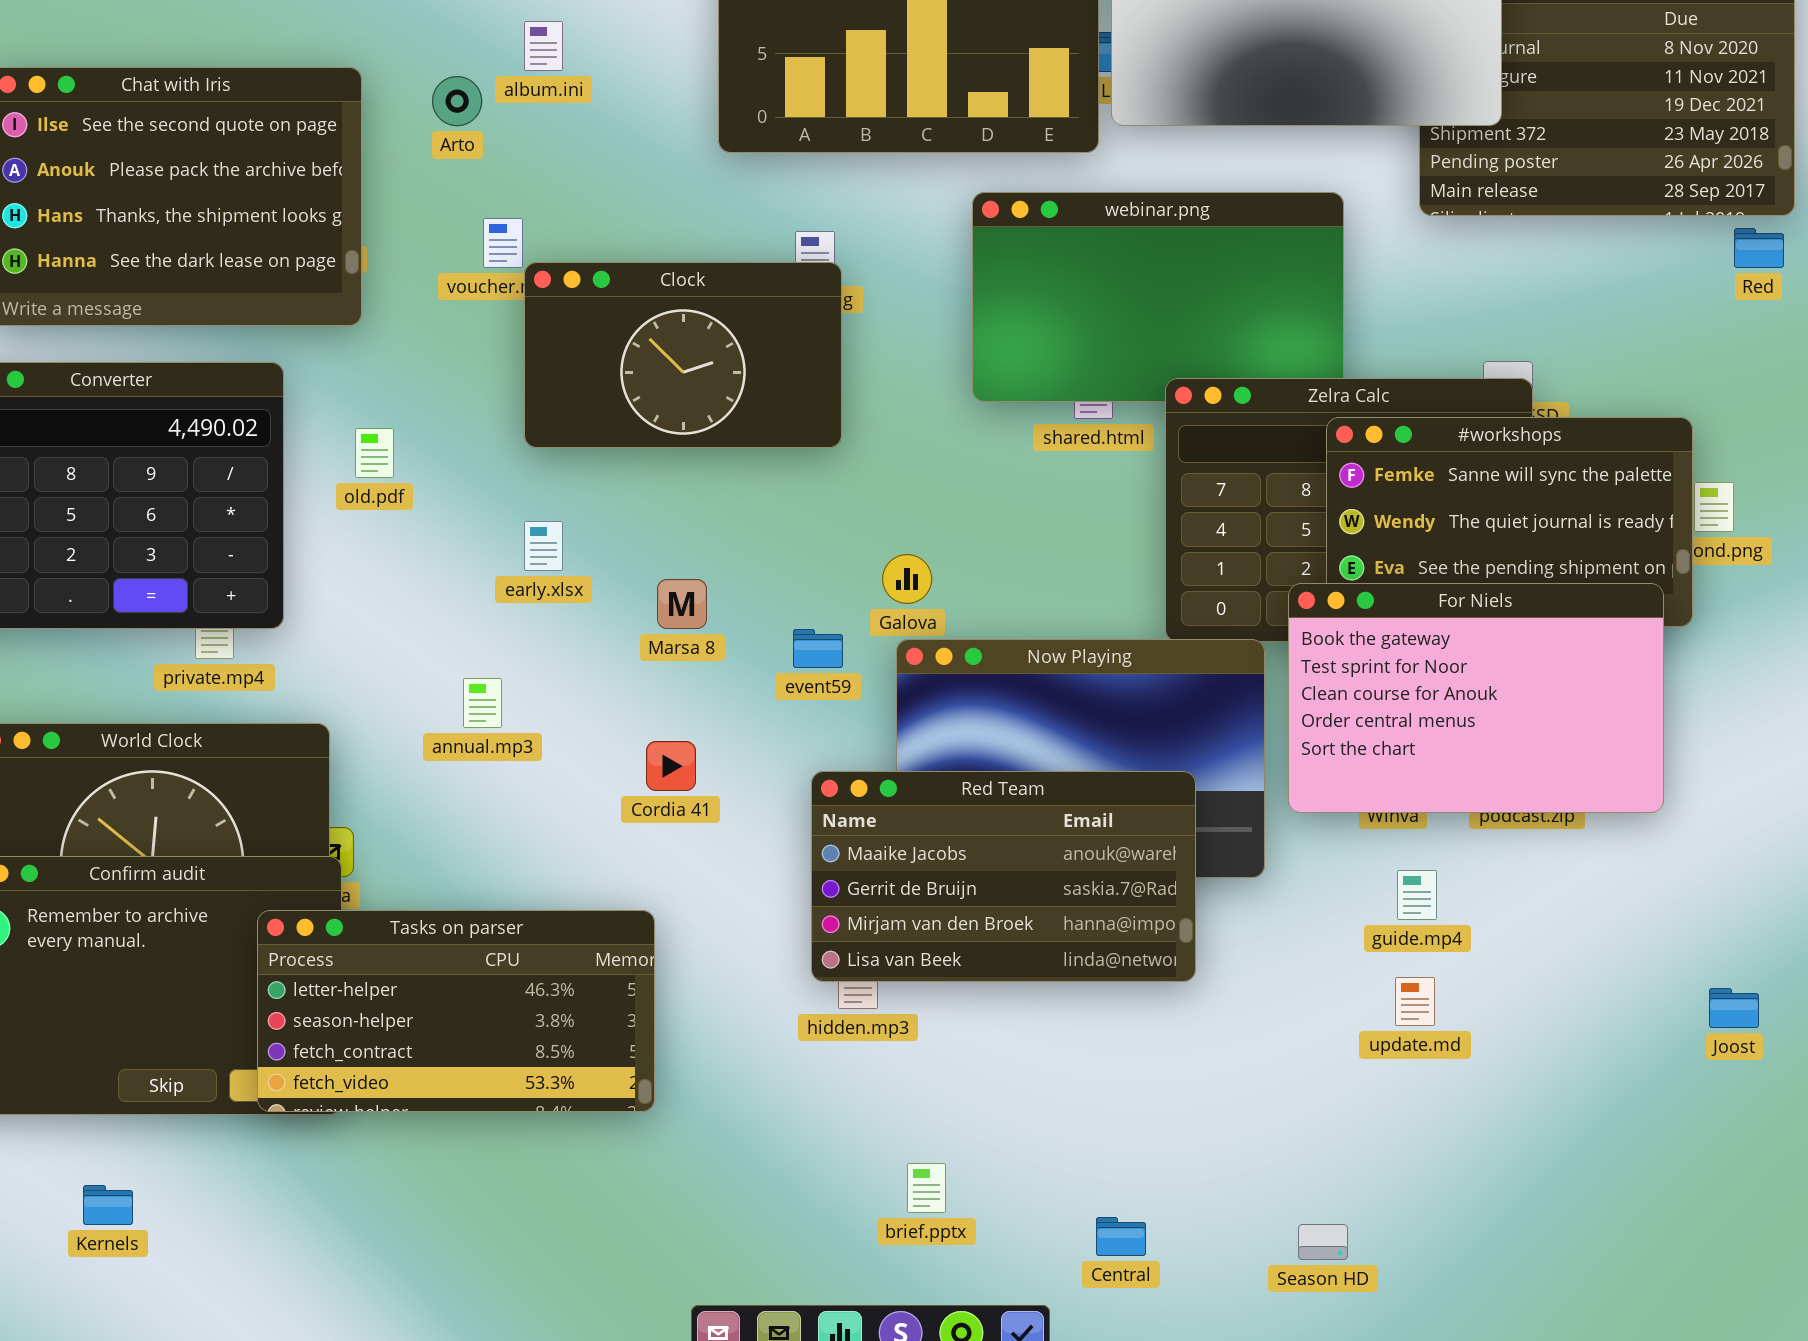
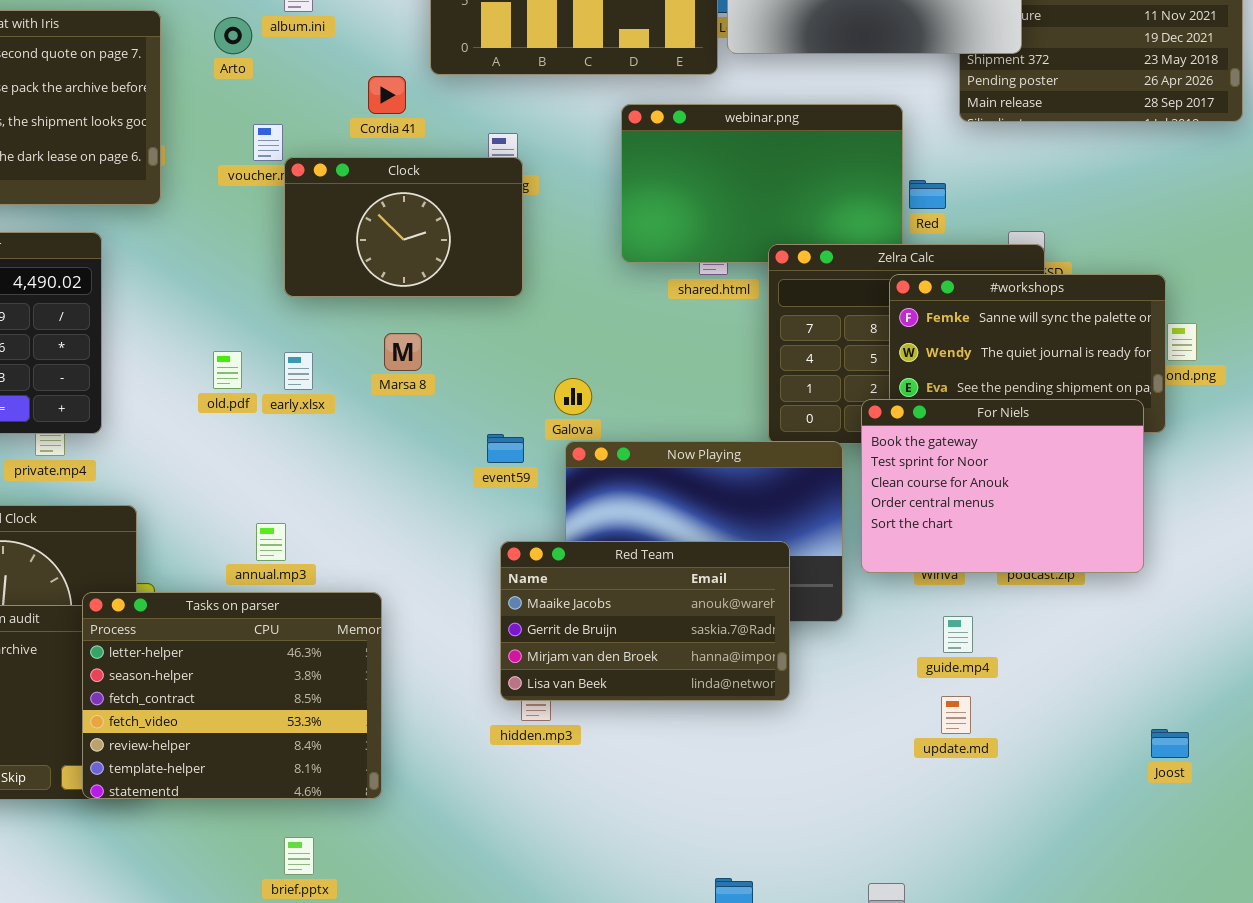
Red: [1734,228,1784,268] -> [909,180,946,209], moved
old.pdf: [355,428,394,478] -> [213,351,242,389], moved
Marsa 8: [657,579,707,629] -> [384,333,422,371], moved
annual.mp3: [463,678,502,728] -> [256,523,286,561], moved
Cordia 41: [646,741,696,791] -> [368,76,406,114], moved
Tasks on parser: [257,910,655,1112] -> [82,592,382,799], resized
Joost: [1709,988,1759,1028] -> [1151,729,1189,758], moved
brief.pptx: [907,1163,946,1213] -> [284,837,314,875], moved

